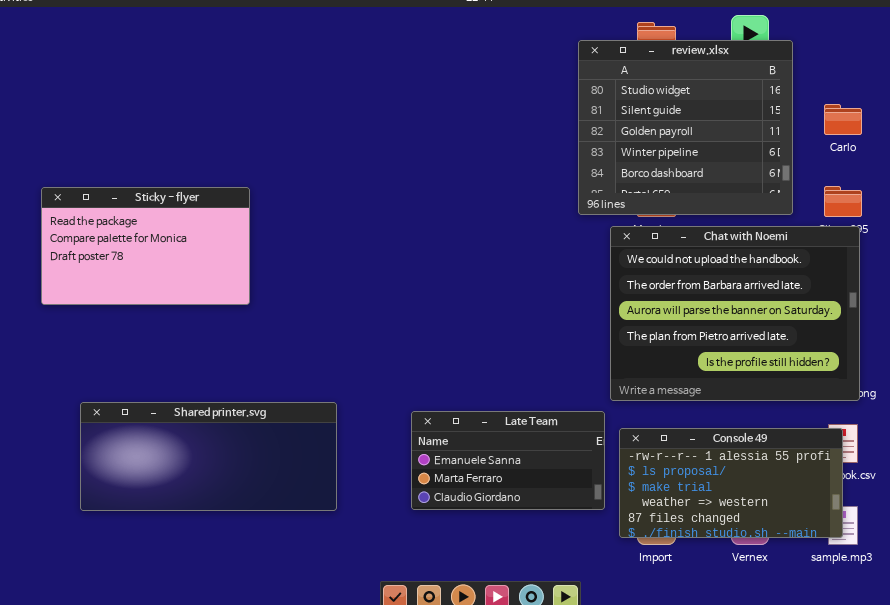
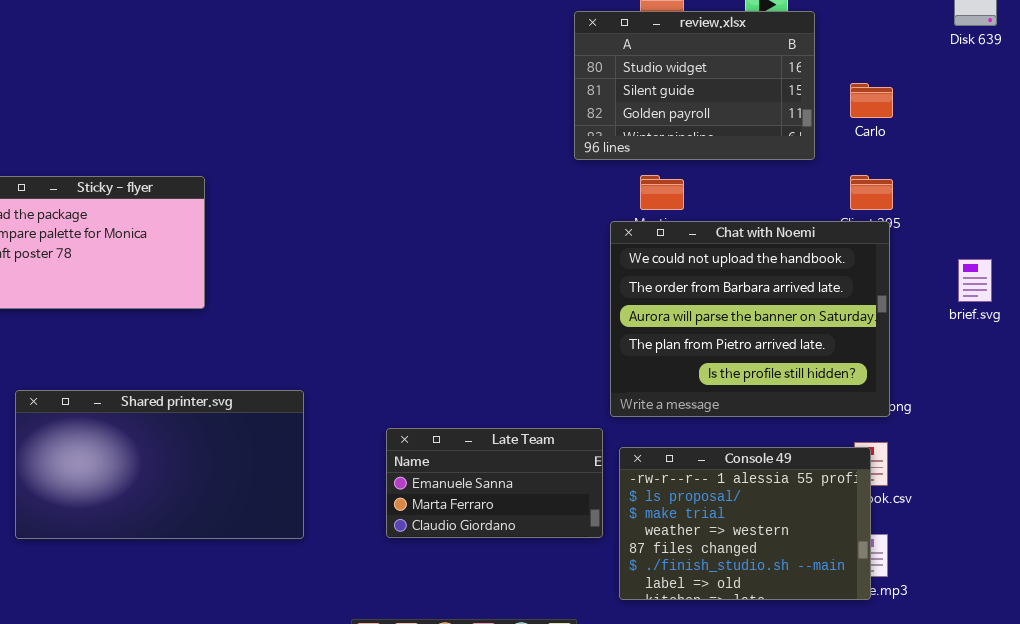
review.xlsx: [578,40,793,215] -> [574,11,815,160], resized
Shared printer.svg: [80,402,337,511] -> [15,390,304,539], resized
Console 49: [619,428,843,538] -> [619,447,871,600], resized

